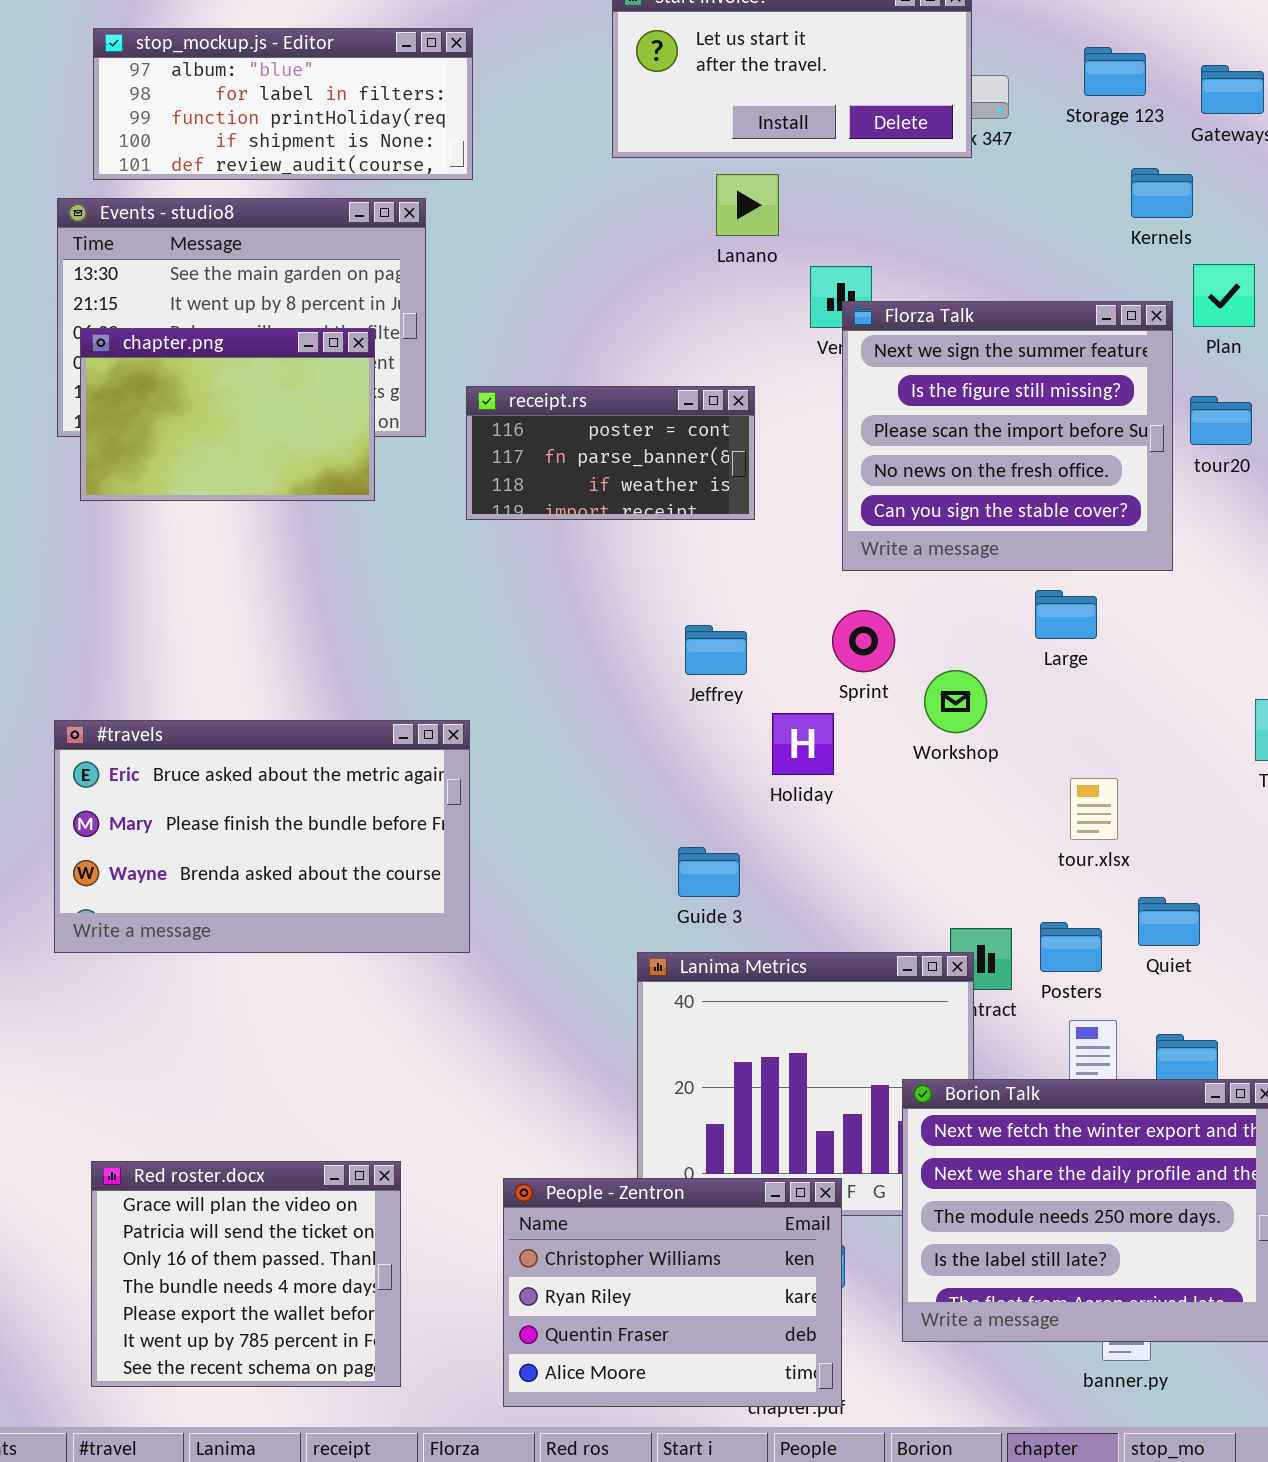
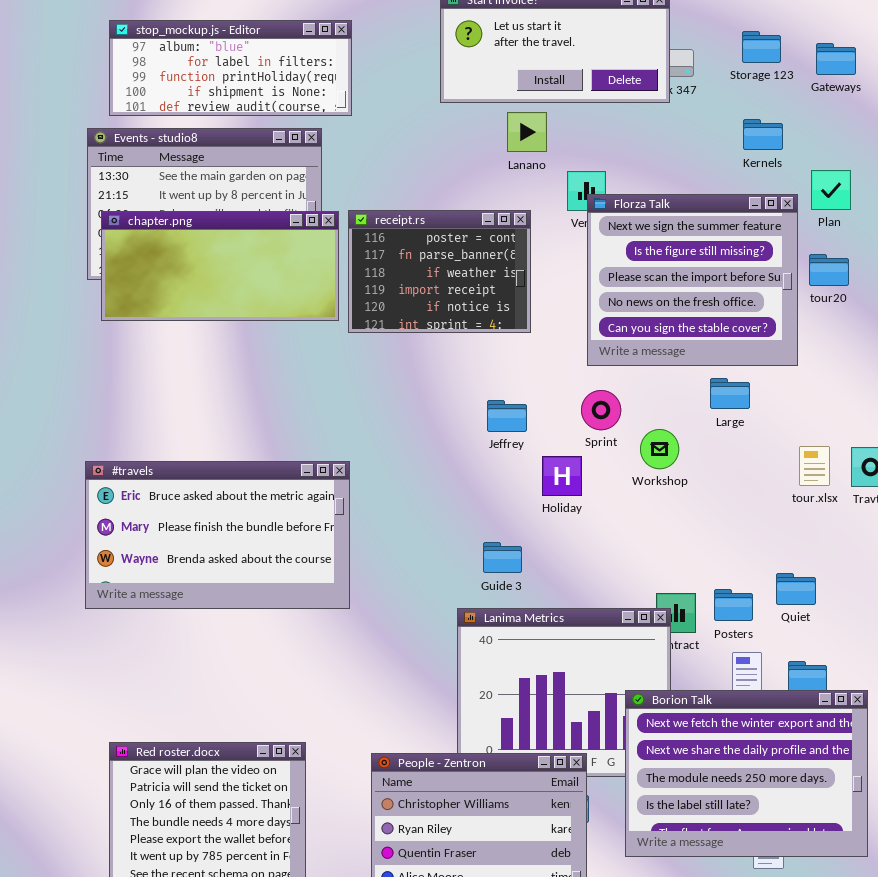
Kernels: [1131,168,1193,218] -> [743,119,783,150], moved
chapter.png: [80,328,375,501] -> [101,211,339,321], resized
receipt.rs: [466,386,755,520] -> [348,210,531,333], resized
tour.xlsx: [1070,778,1118,840] -> [799,446,830,486], moved

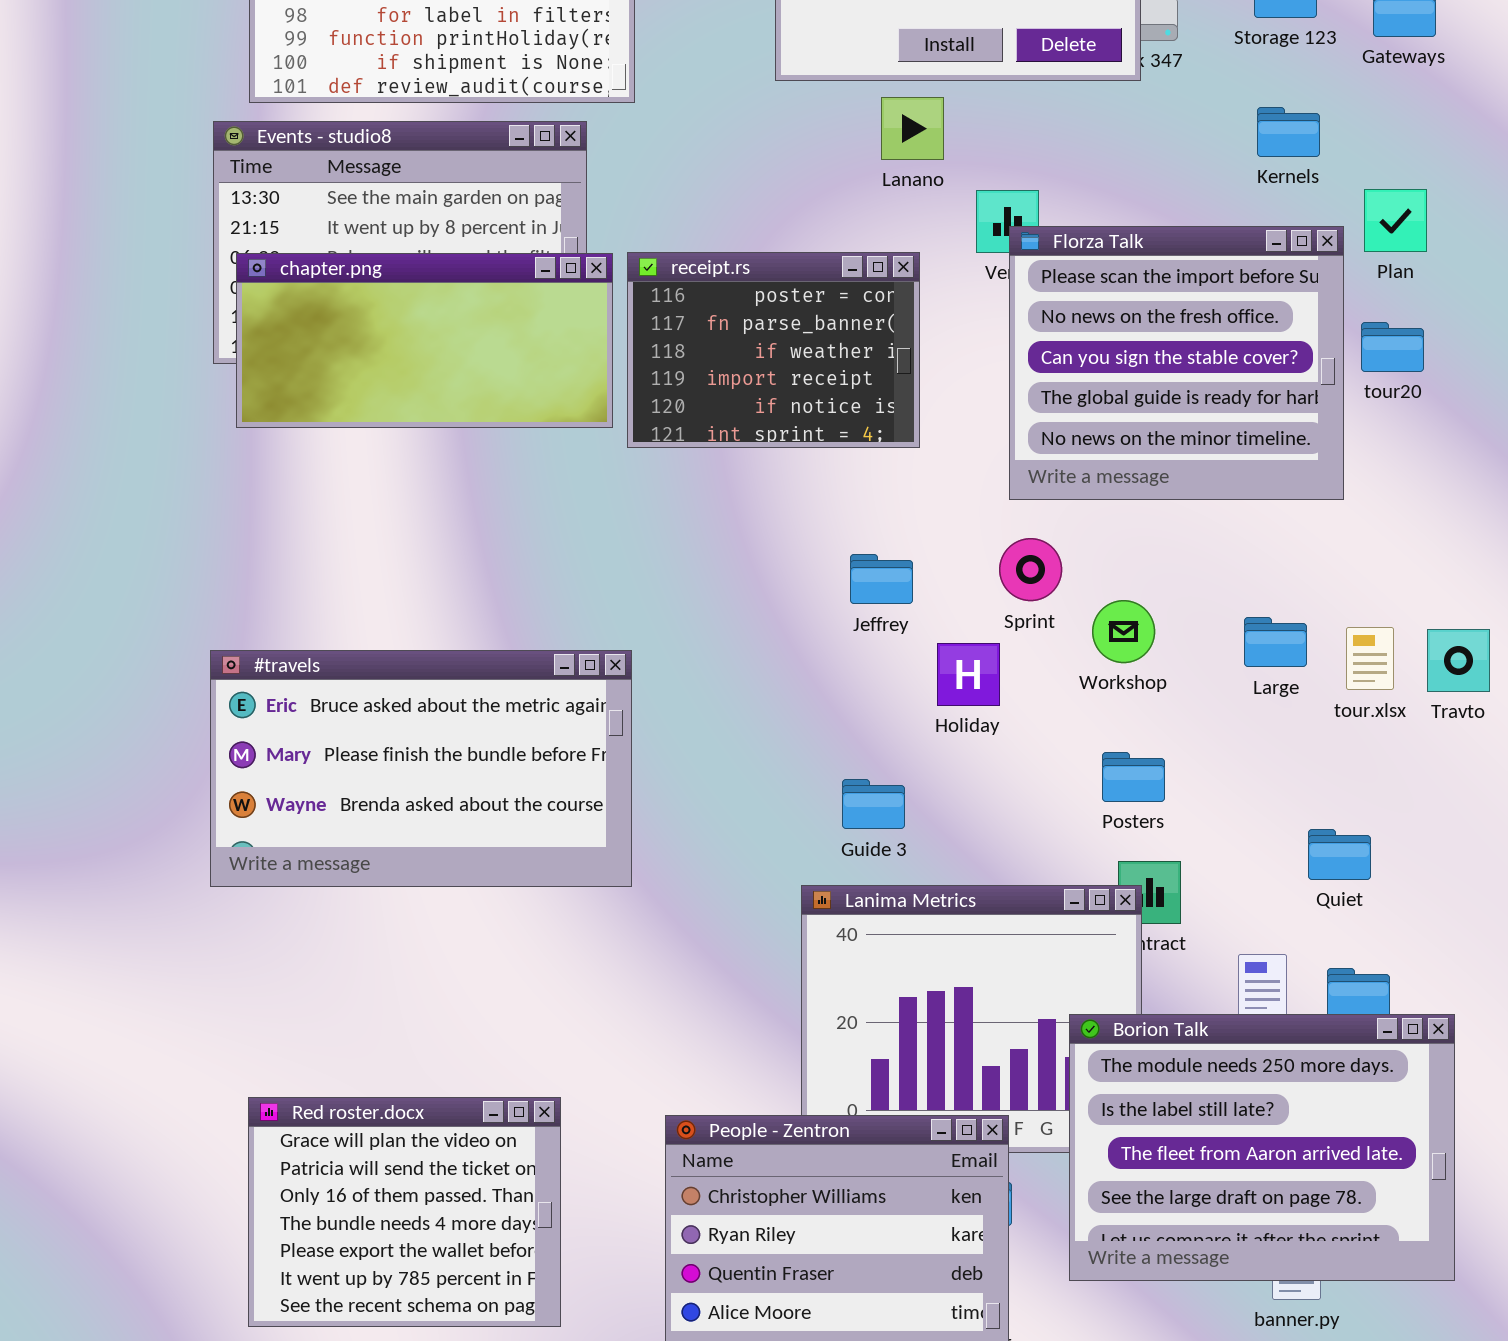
Florza Talk: [587,194,798,366] -> [1009,226,1344,500], scrolled down 2 rows
Large: [710,378,750,409] -> [1244,617,1307,667], moved
Posters: [714,589,753,621] -> [1102,752,1165,802], moved
Borion Talk: [625,690,868,857] -> [1069,1014,1455,1281], scrolled down 2 rows

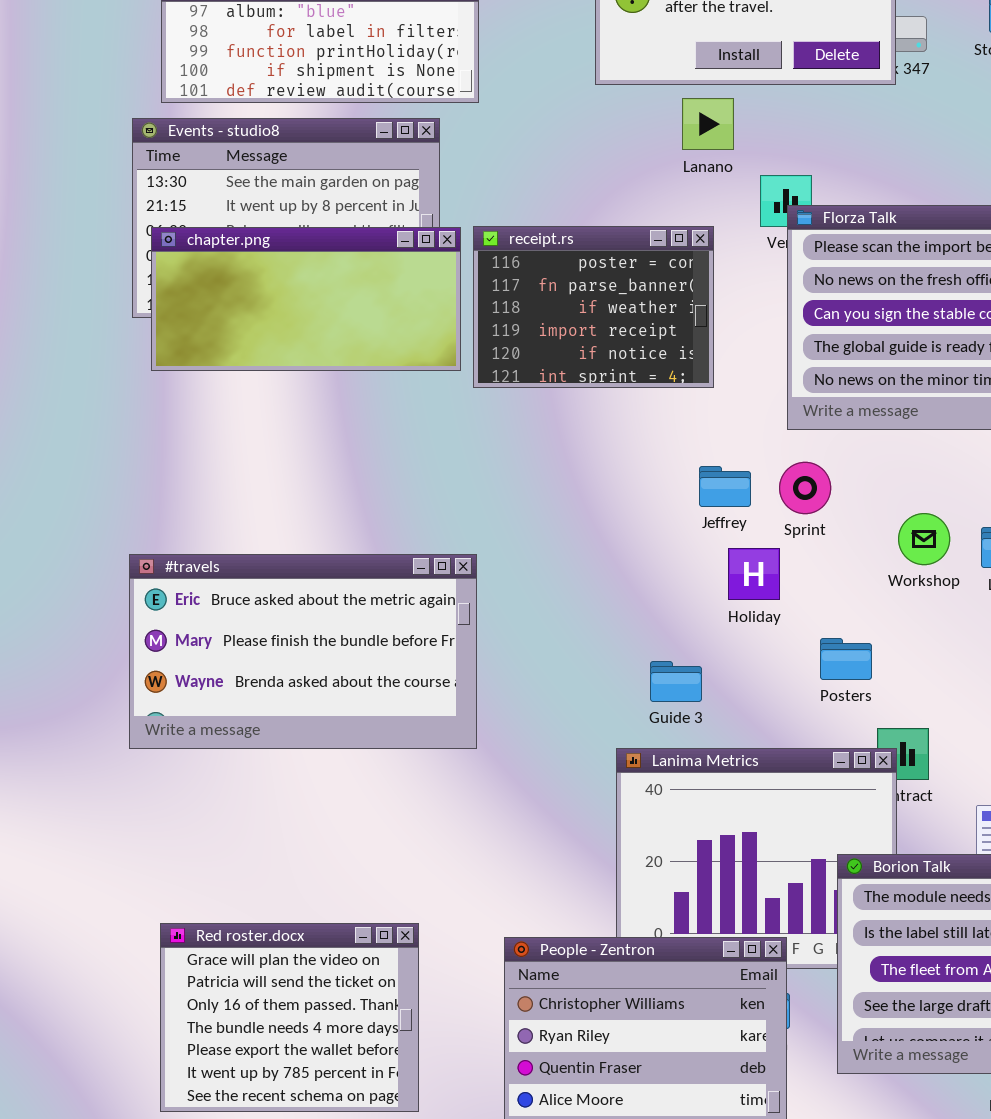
Jeffrey: [850,554,913,604] -> [699,466,751,507], moved
Workshop: [1092,600,1155,663] -> [898,513,950,565], moved
Posters: [1102,752,1165,802] -> [820,638,872,680], moved

